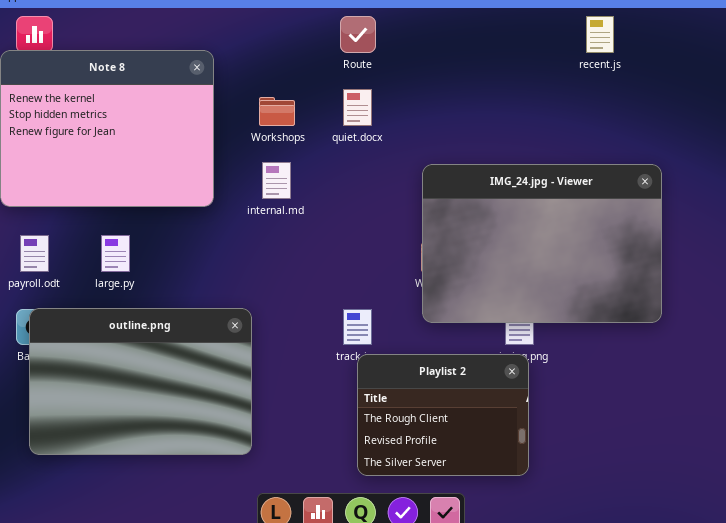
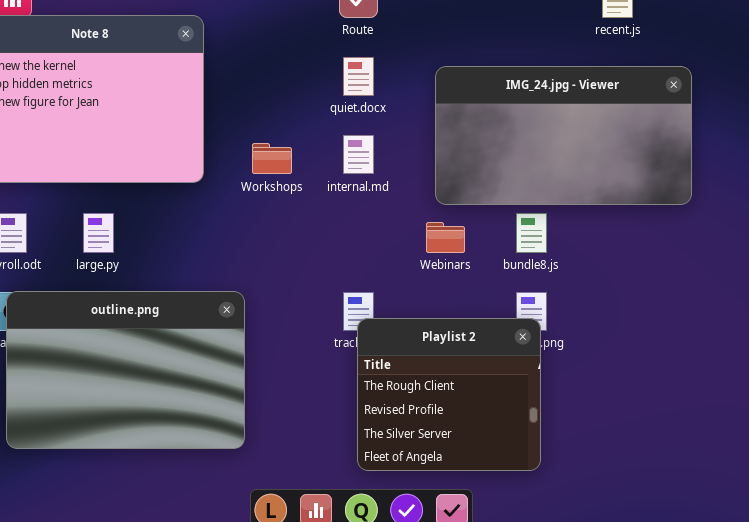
Workshops: [259,97,295,126] -> [252,143,292,174], moved
internal.md: [262,162,291,199] -> [343,135,374,174], moved
IMG_24.jpg - Viewer: [422,164,662,323] -> [435,66,692,205], moved, resized
Playlist 2: [357,354,529,476] -> [357,318,541,471], resized

